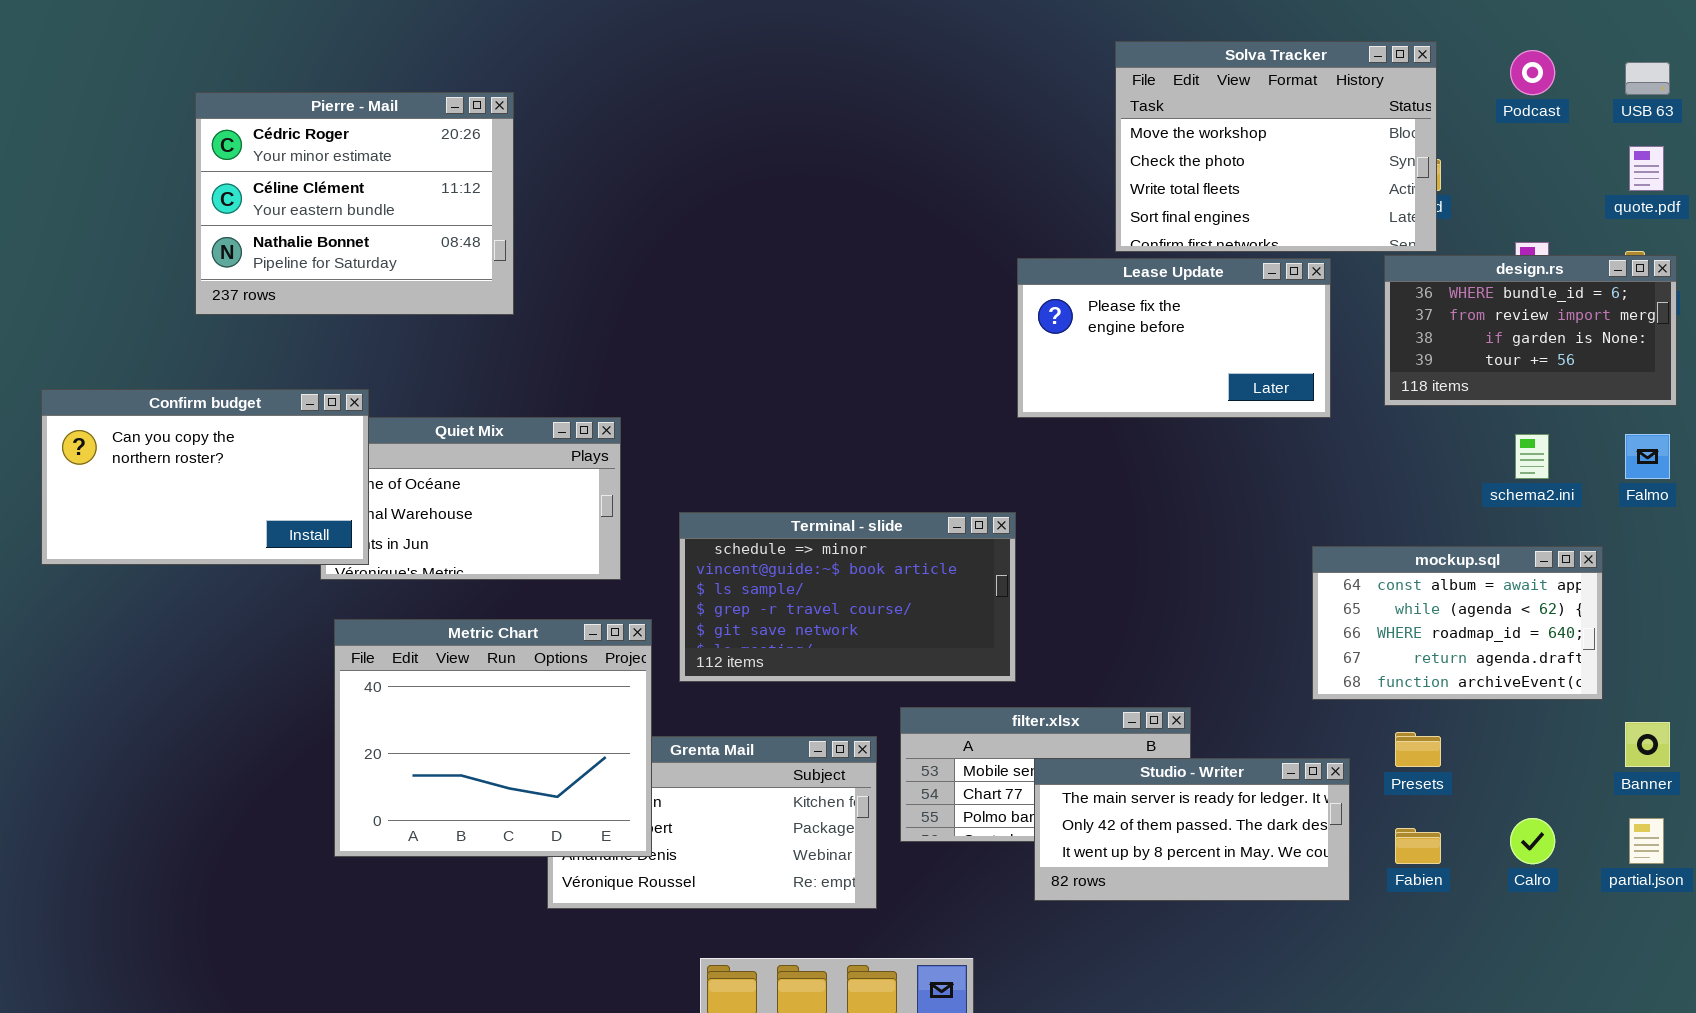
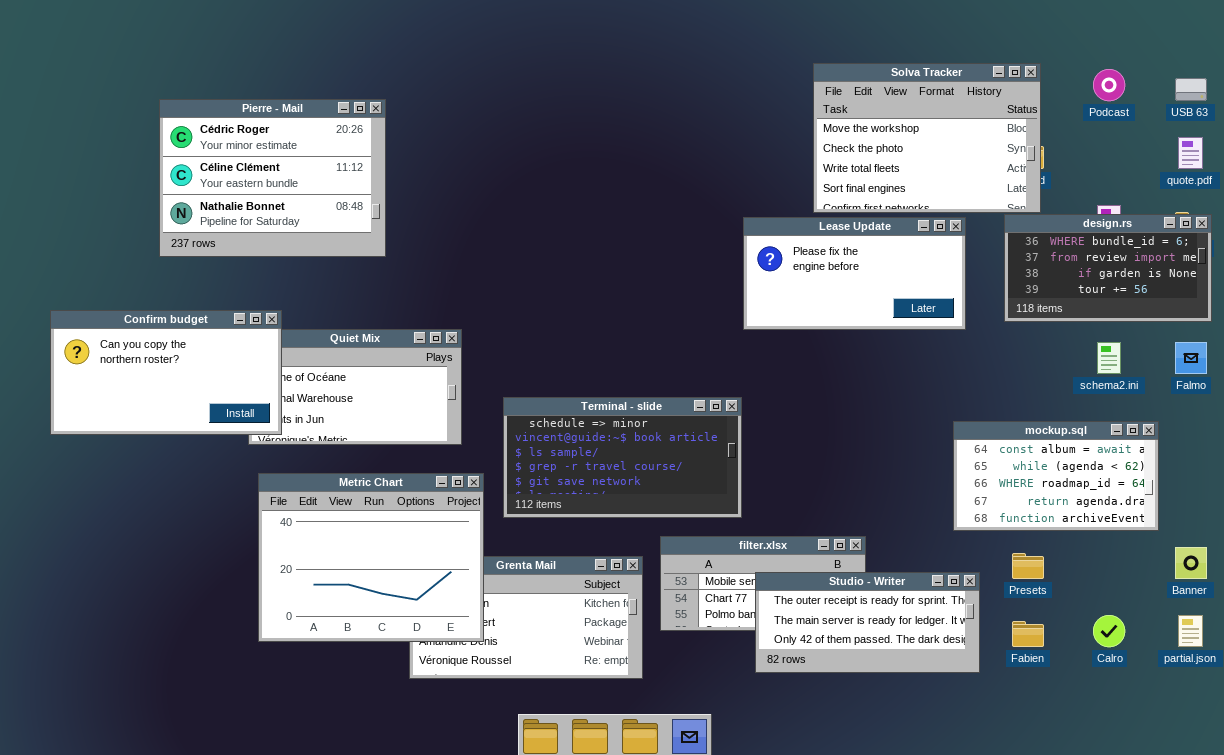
Studio - Writer: [1034,758,1350,901] -> [755,572,980,673], scrolled up 1 row

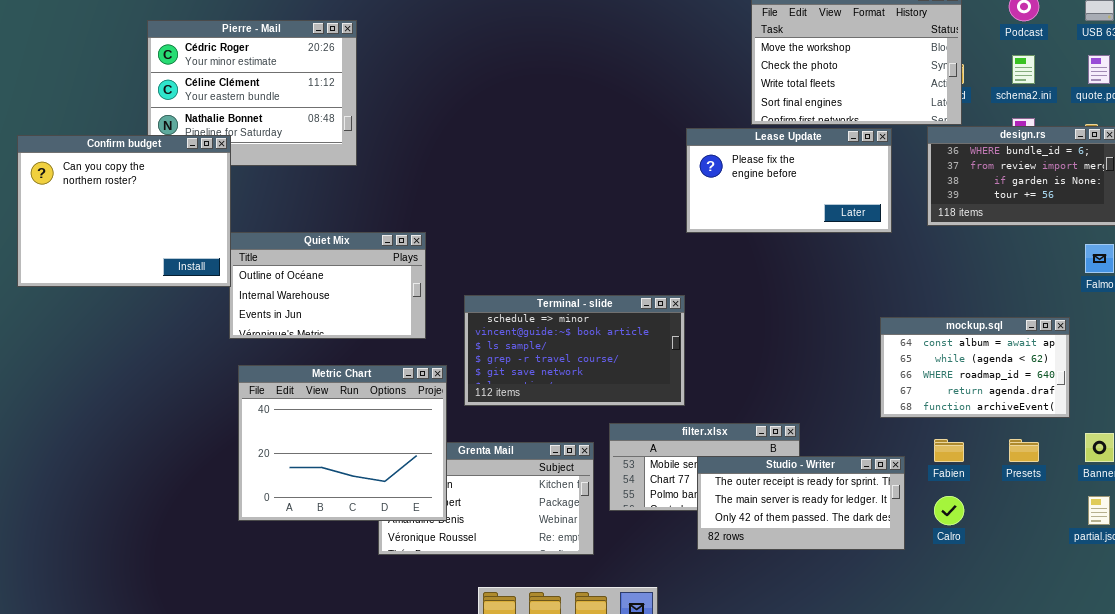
Confirm budget: [50,310,282,435] -> [17,135,231,287], moved, resized
schema2.ini: [1097,342,1121,374] -> [1012,55,1035,84], moved
Presets: [1012,553,1044,579] -> [1009,439,1039,462], moved
Calro: [1093,615,1125,647] -> [934,496,964,525], moved
Fabien: [1012,621,1044,647] -> [934,439,964,462], moved

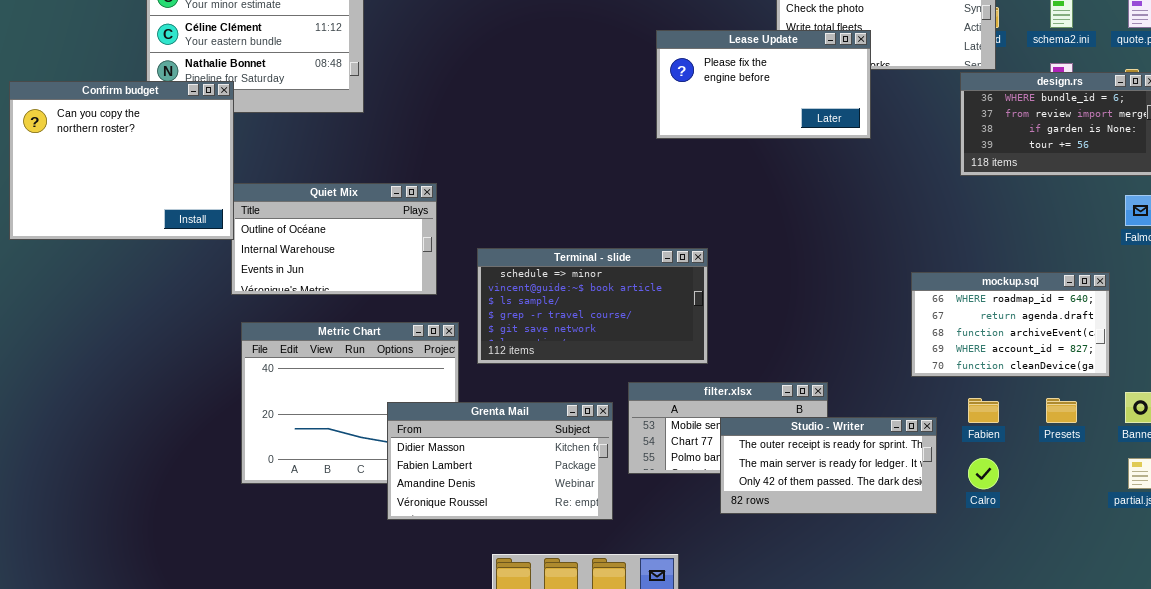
Lease Update: [686,128,892,233] -> [656,30,871,139], moved
mockup.sql: [880,317,1070,418] -> [911,272,1110,377], scrolled down 2 rows
Grenta Mail: [378,442,594,555] -> [387,402,613,520], raised

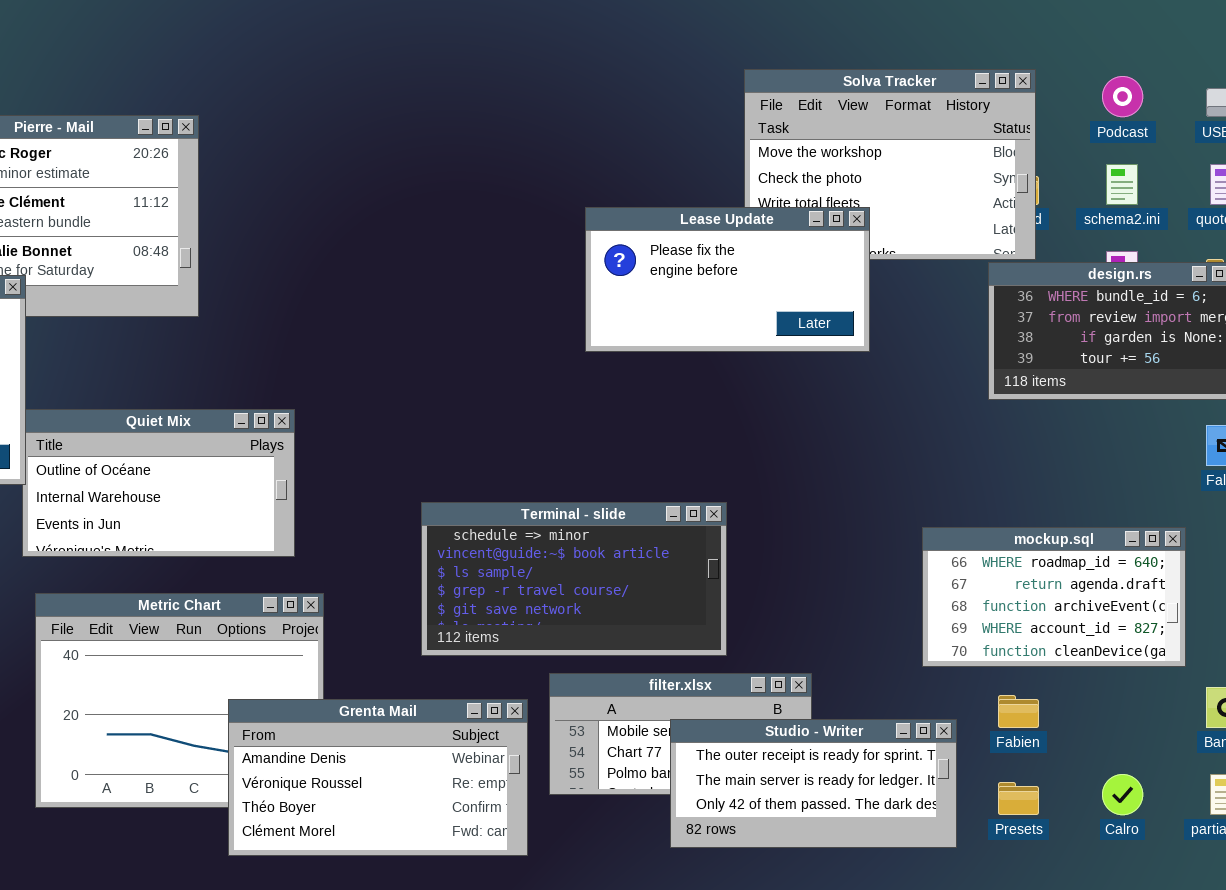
Terminal - slide: [477,248,708,364] -> [421,502,727,656], moved
Presets: [1046,398,1077,423] -> [998,782,1039,815], moved
Grenta Mail: [387,402,613,520] -> [228,699,528,856], scrolled down 2 rows
Calro: [968,458,999,489] -> [1102,774,1143,815], moved

